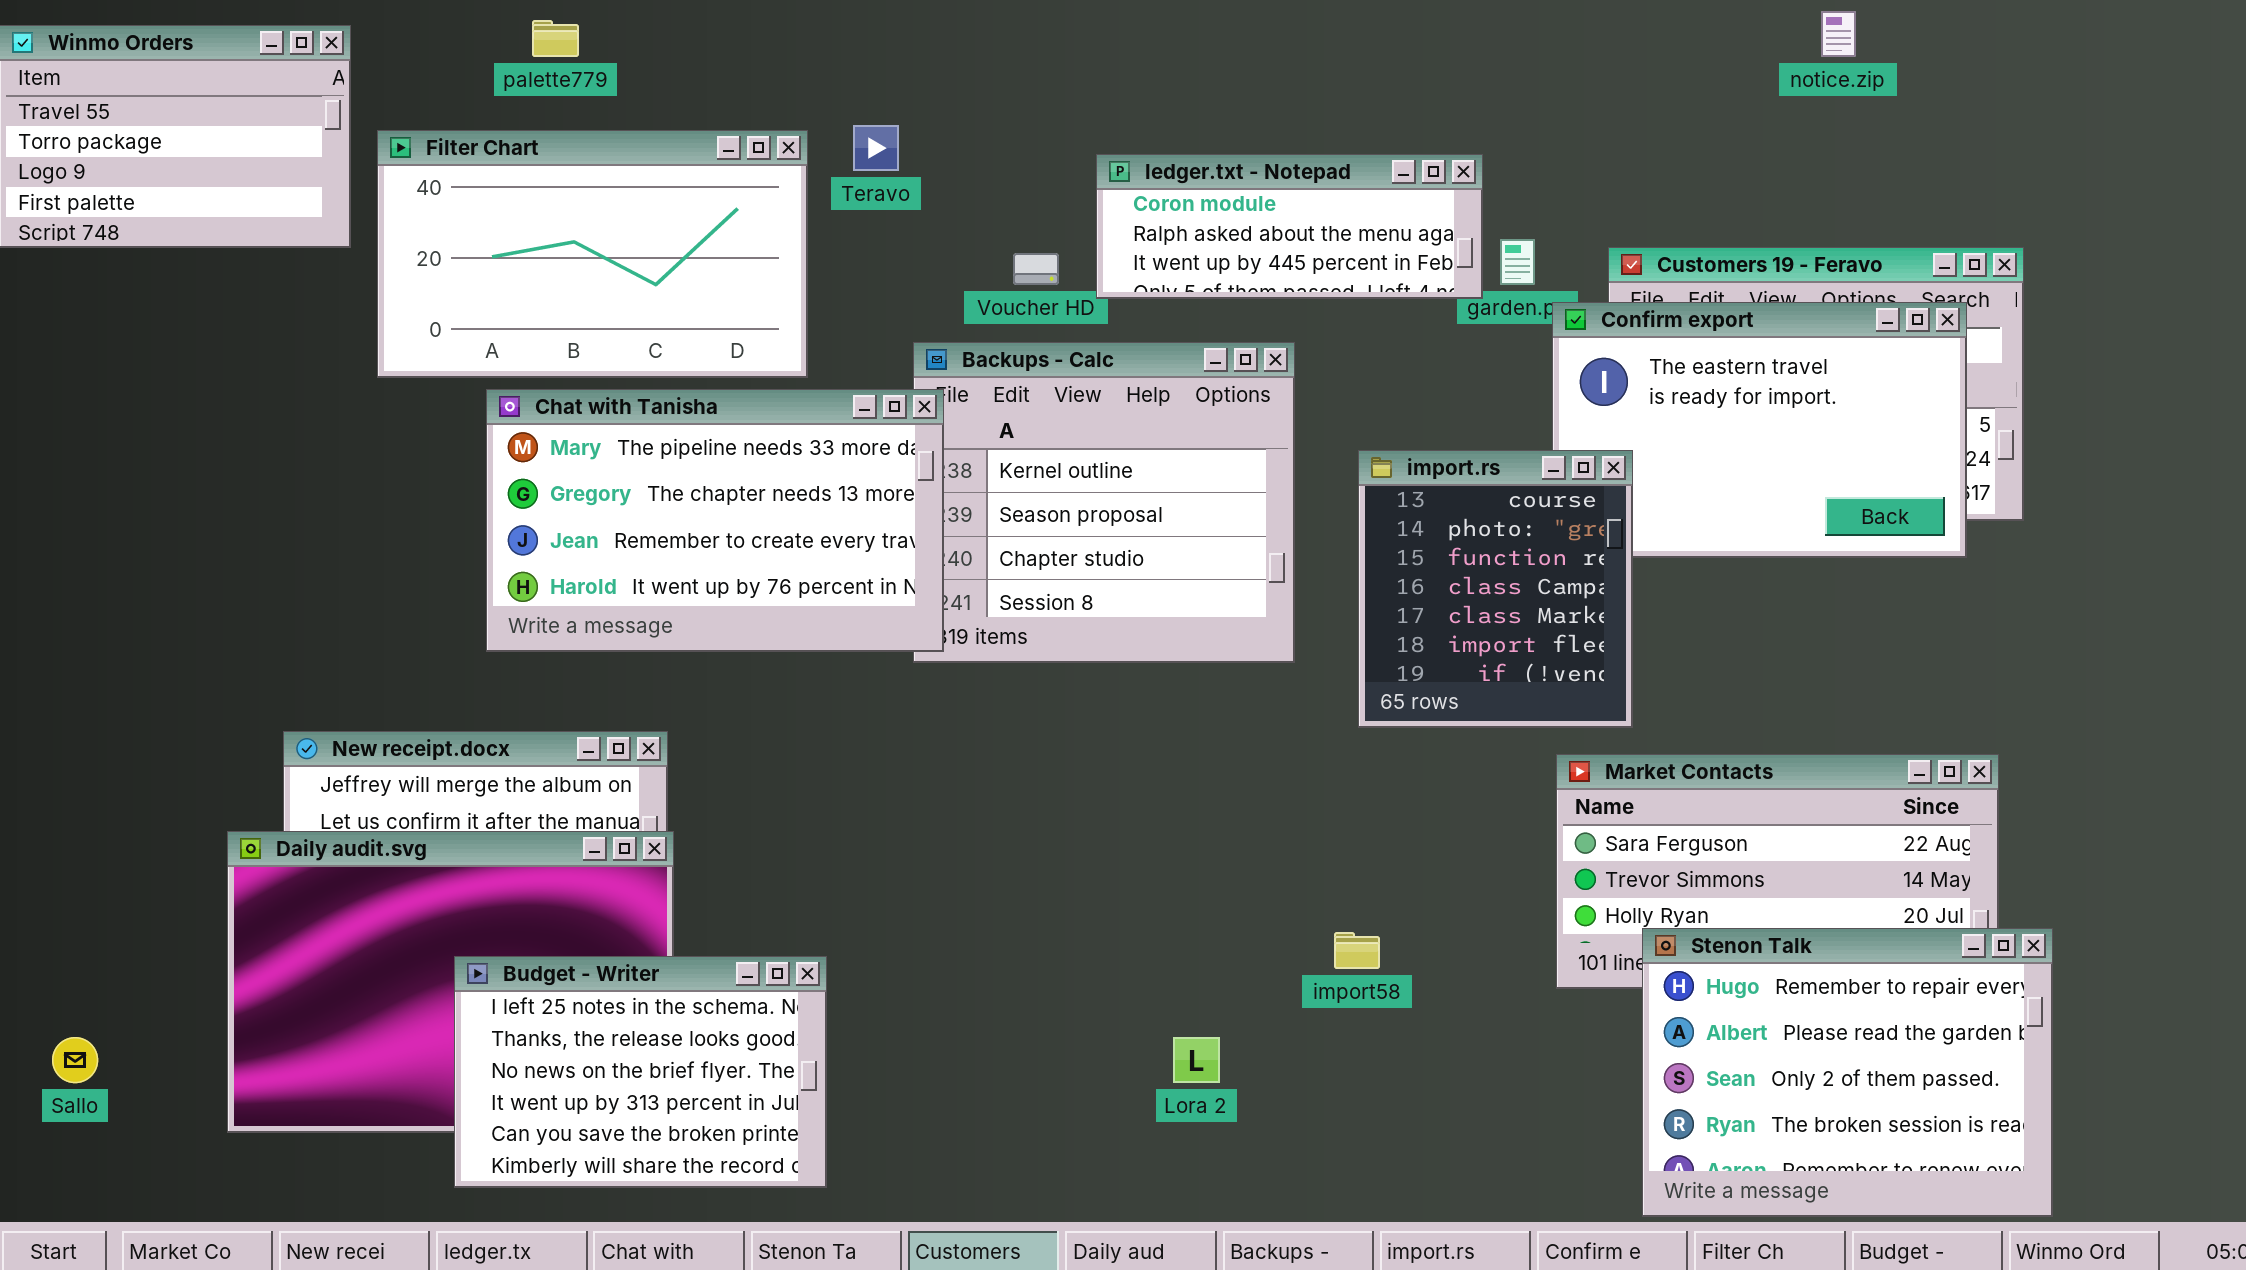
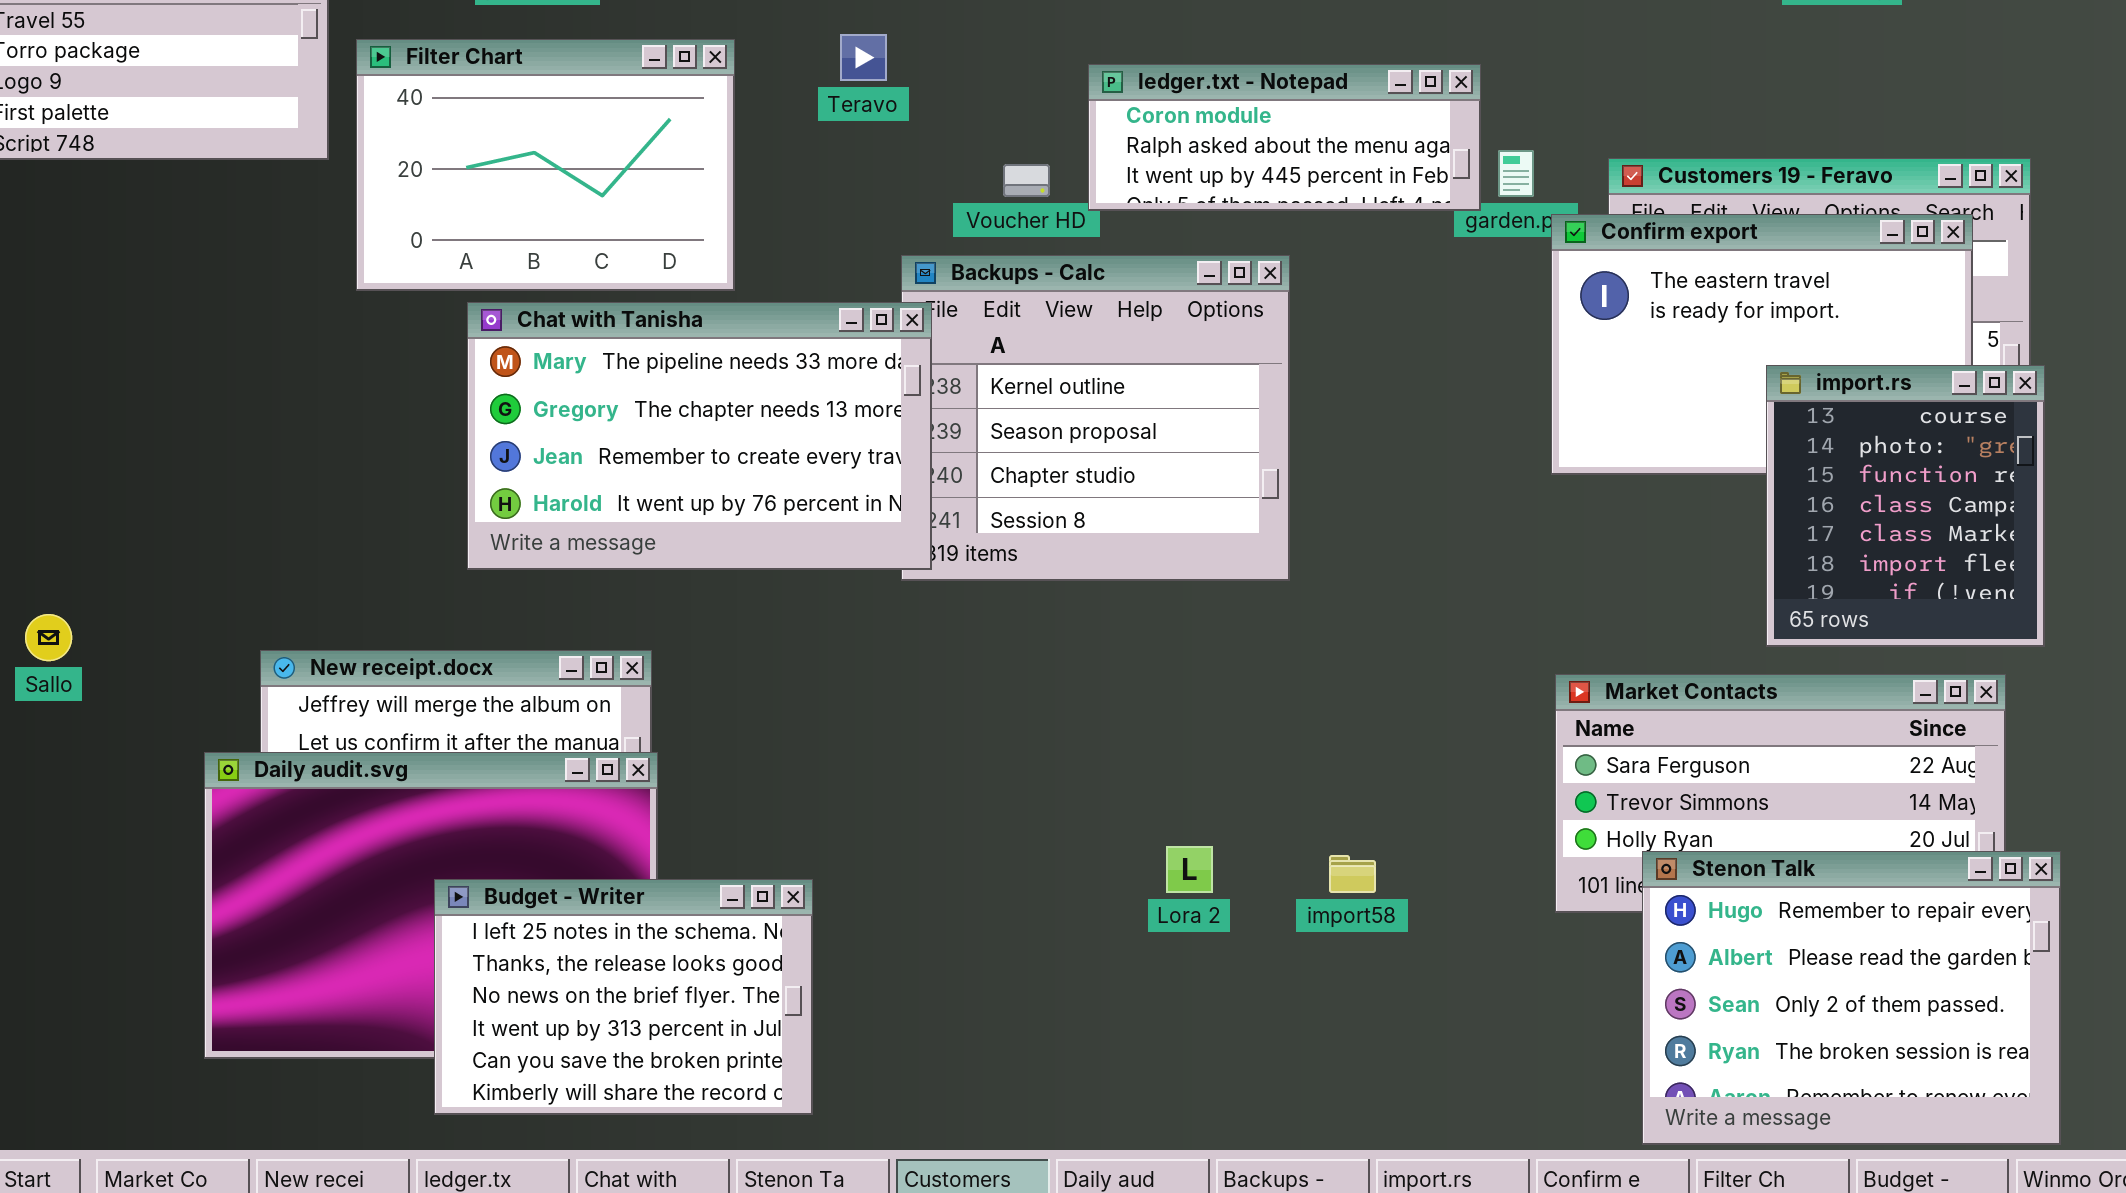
Filter Chart: [377,130,808,378] -> [356,39,735,291], resized
import.rs: [1358,450,1633,728] -> [1766,365,2045,647], moved
Sallo: [52,1037,98,1083] -> [25,614,72,661], moved
Lora 2: [1173,1037,1220,1083] -> [1166,846,1213,893], moved

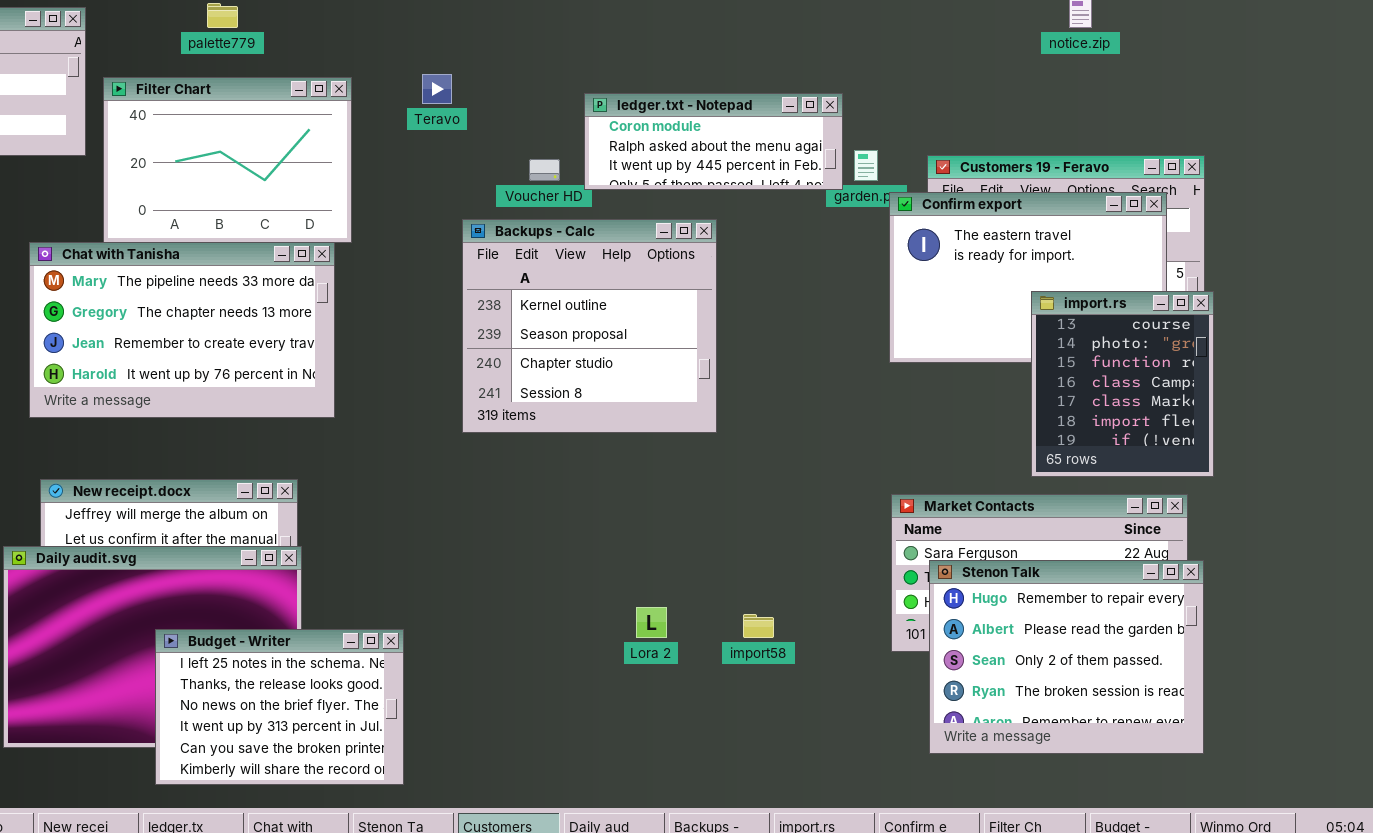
Chat with Tanisha: [467,302,932,570] -> [29,242,335,418], moved
Stenon Talk: [1642,851,2061,1145] -> [929,560,1204,754], moved

